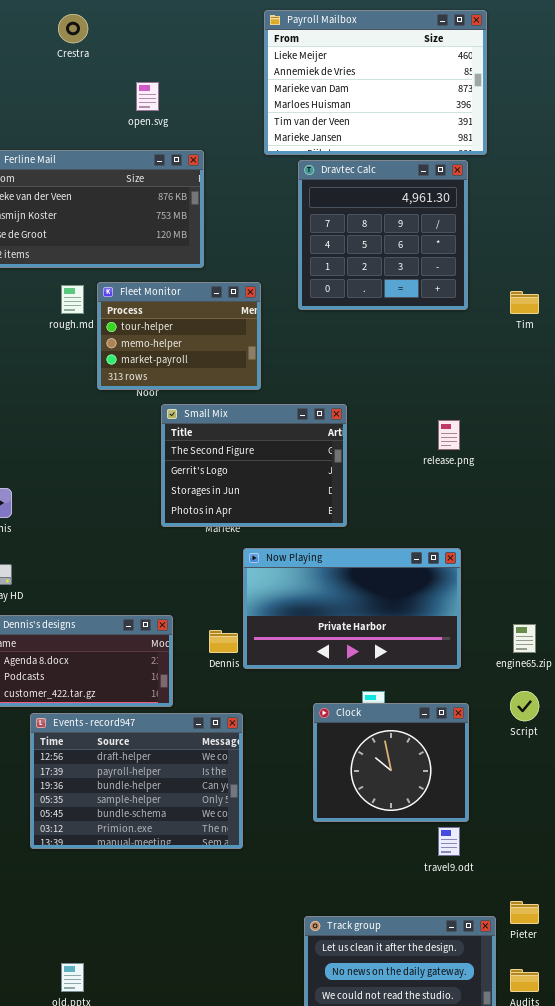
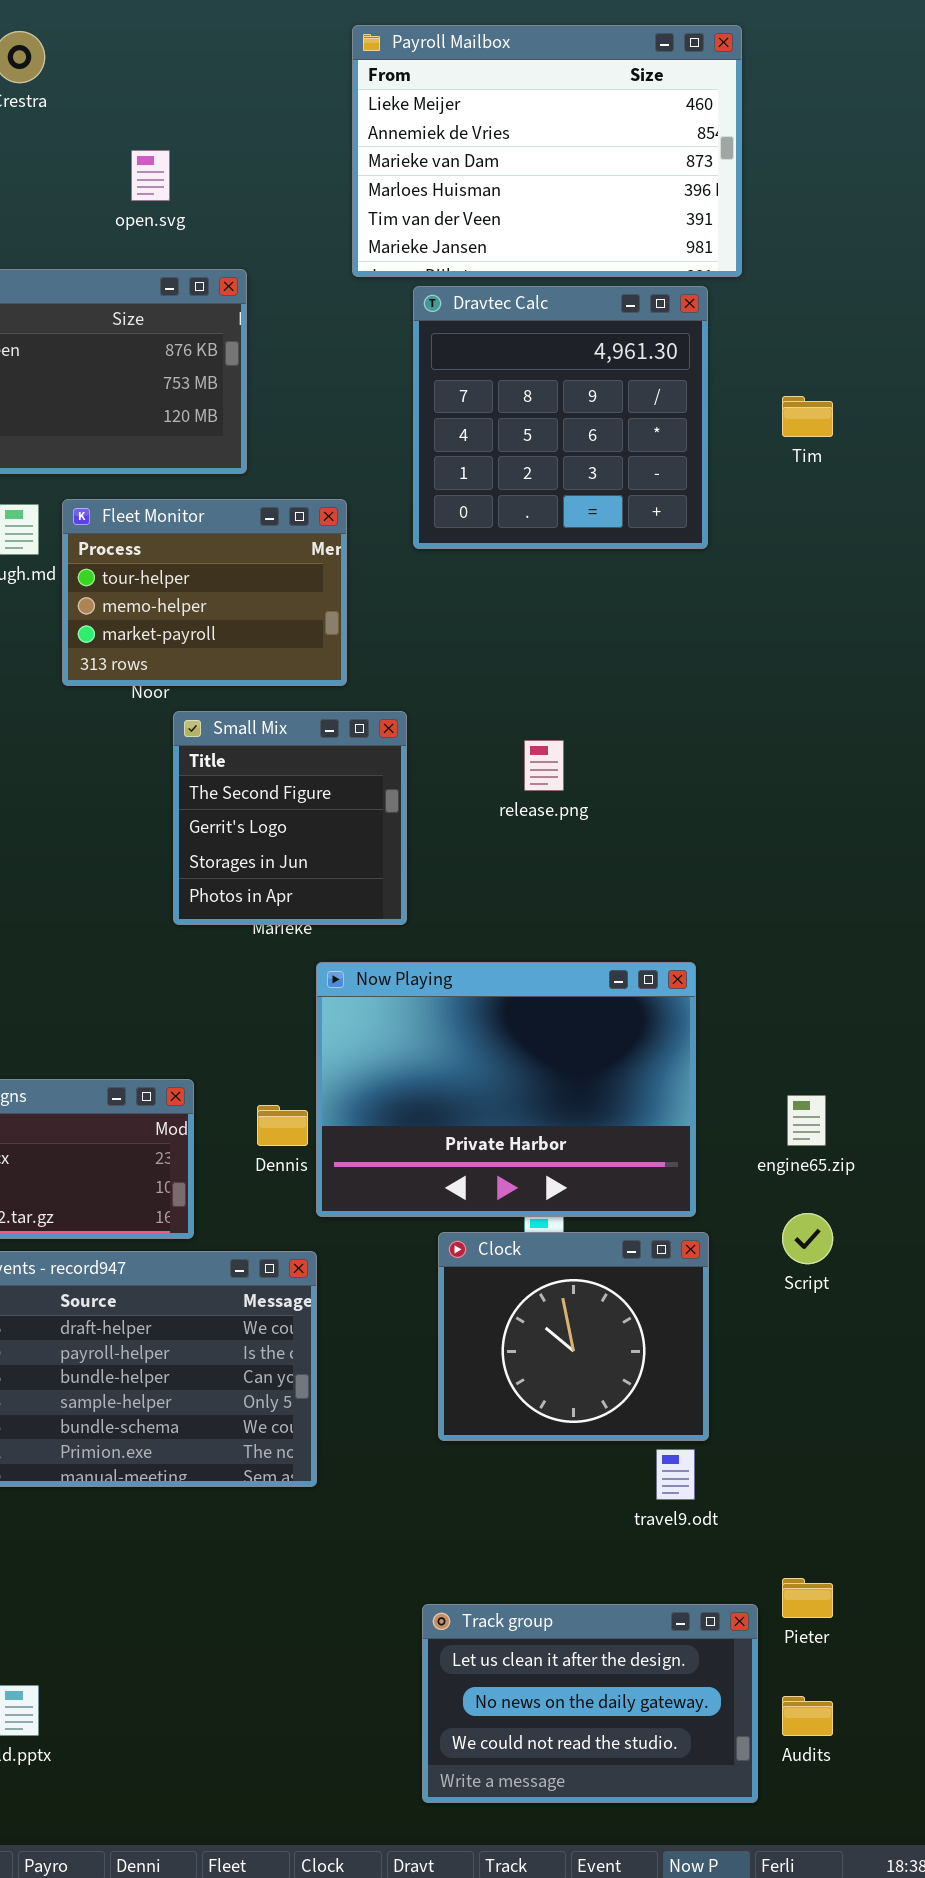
Tim: [510,291,539,314] -> [782,396,833,437], moved
Small Mix: [161,404,347,527] -> [173,711,407,925], resized
release.png: [438,420,460,450] -> [524,740,564,791], moved
Now Playing: [243,548,461,669] -> [316,962,696,1217], resized

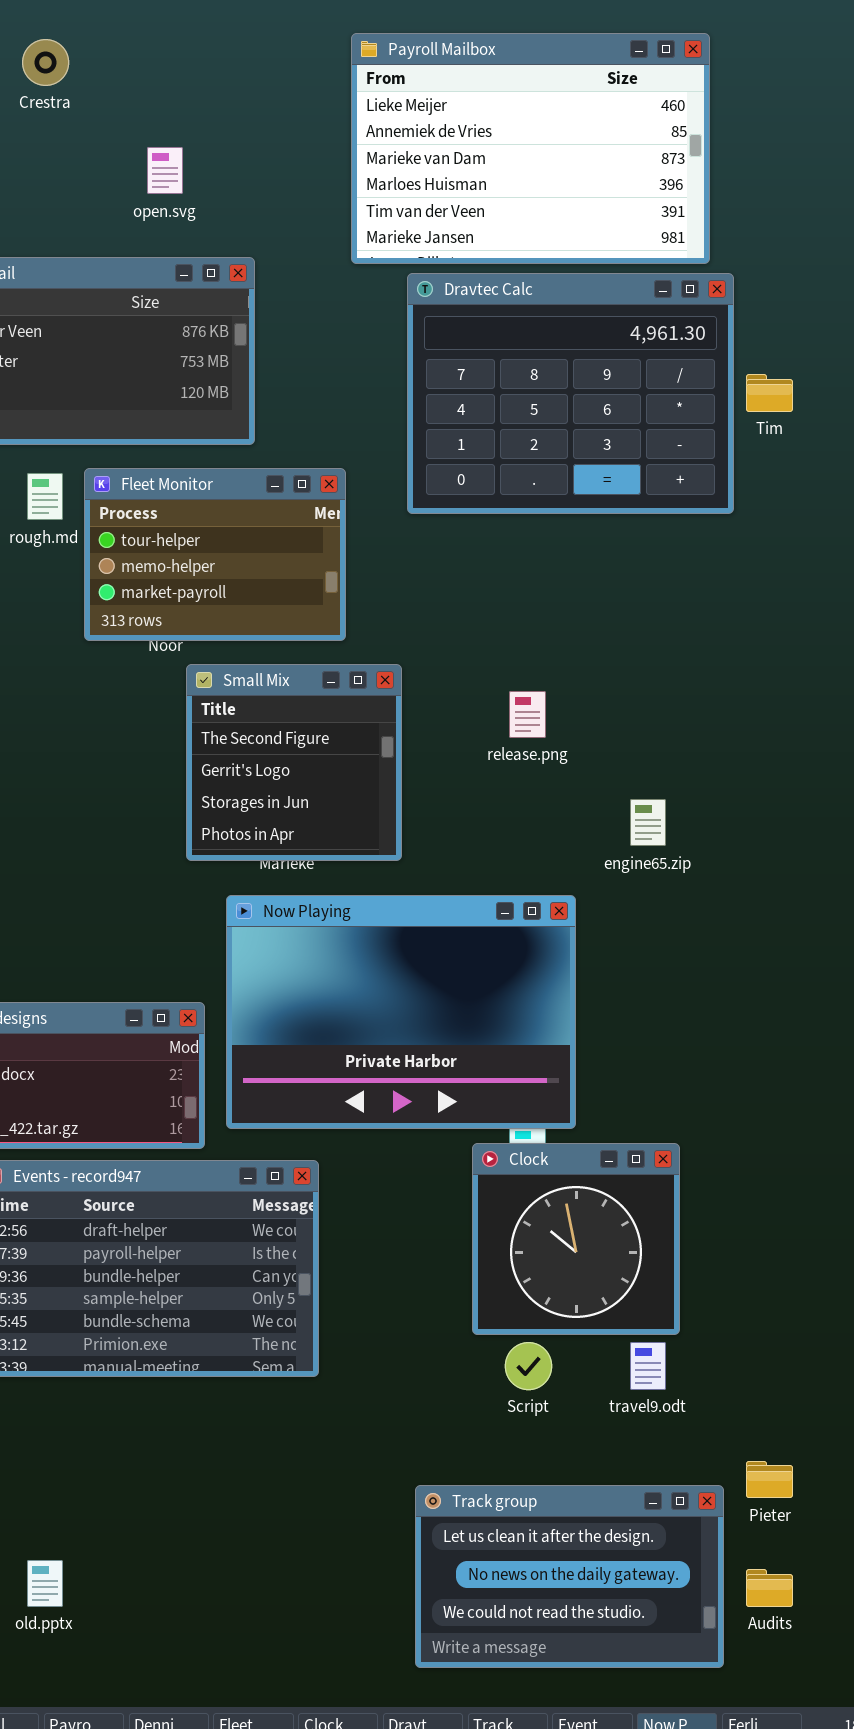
Dravtec Calc: [413,286,708,549] -> [407,273,734,514], resized
Now Playing: [316,962,696,1217] -> [226,895,576,1129], moved
engine65.zip: [787,1095,826,1146] -> [630,799,666,846], moved
Script: [782,1213,833,1264] -> [505,1342,552,1390], moved
Clock: [438,1232,709,1441] -> [472,1143,680,1335], resized

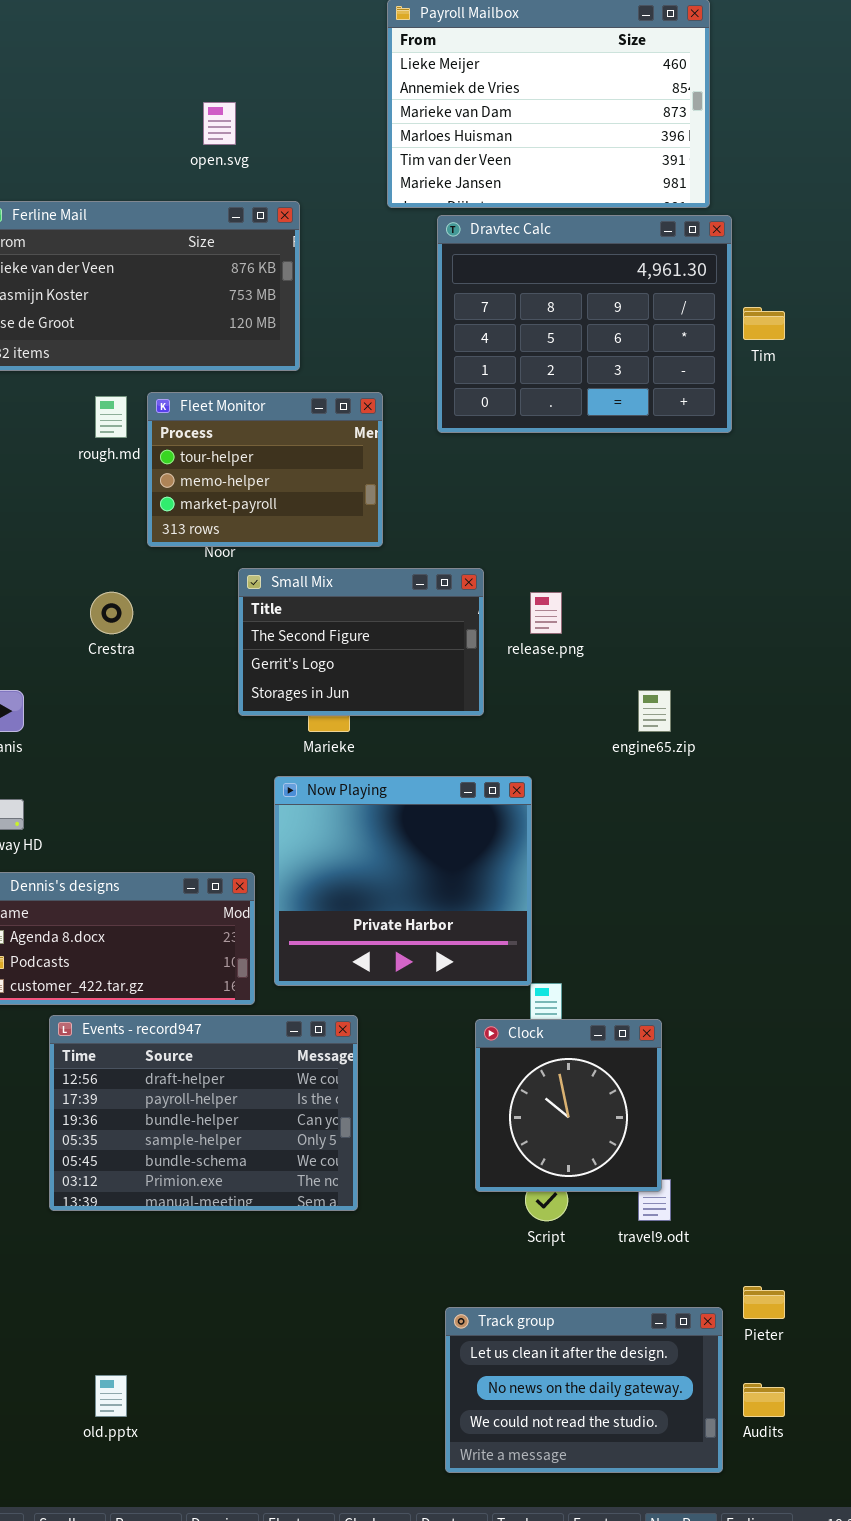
Crestra: [22,39,69,86] -> [90,592,133,634], moved
Small Mix: [186,664,402,861] -> [238,568,484,716], resized
Now Playing: [226,895,576,1129] -> [274,776,532,986], resized
Clock: [472,1143,680,1335] -> [475,1019,662,1192], moved

